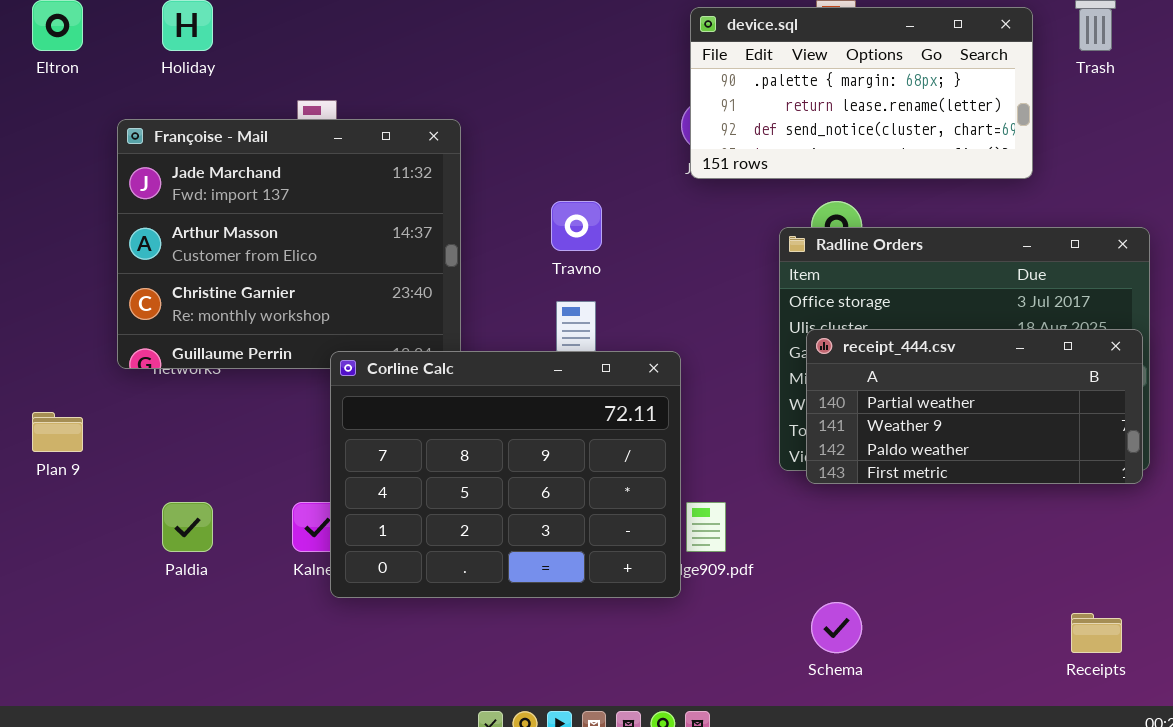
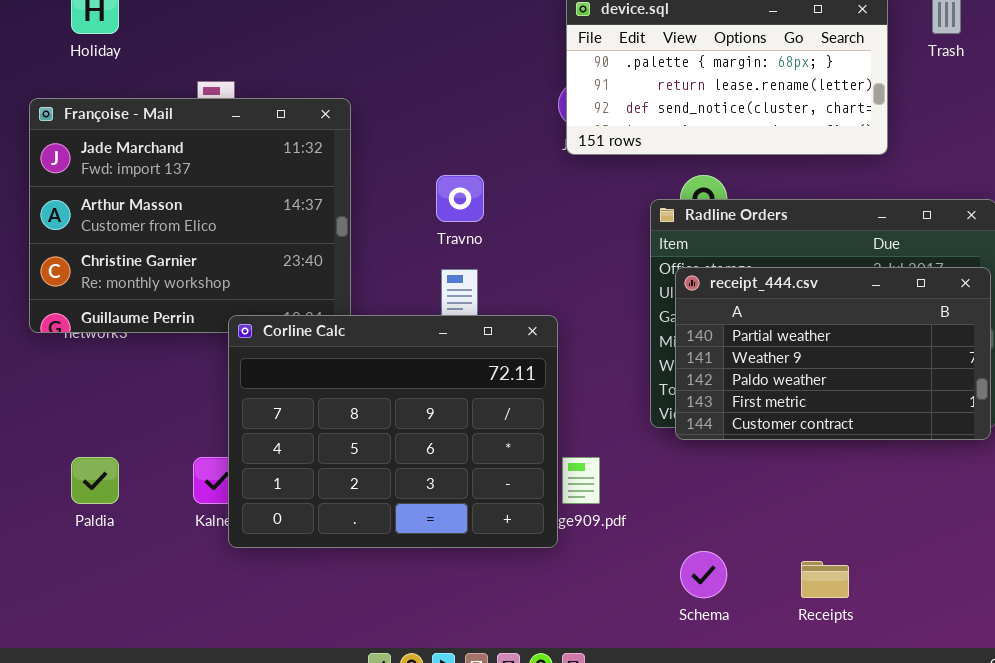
receipt_444.csv: [806,329,1143,484] -> [675,267,991,440], resized
Receipts: [1071,613,1122,653] -> [801,561,849,598], moved

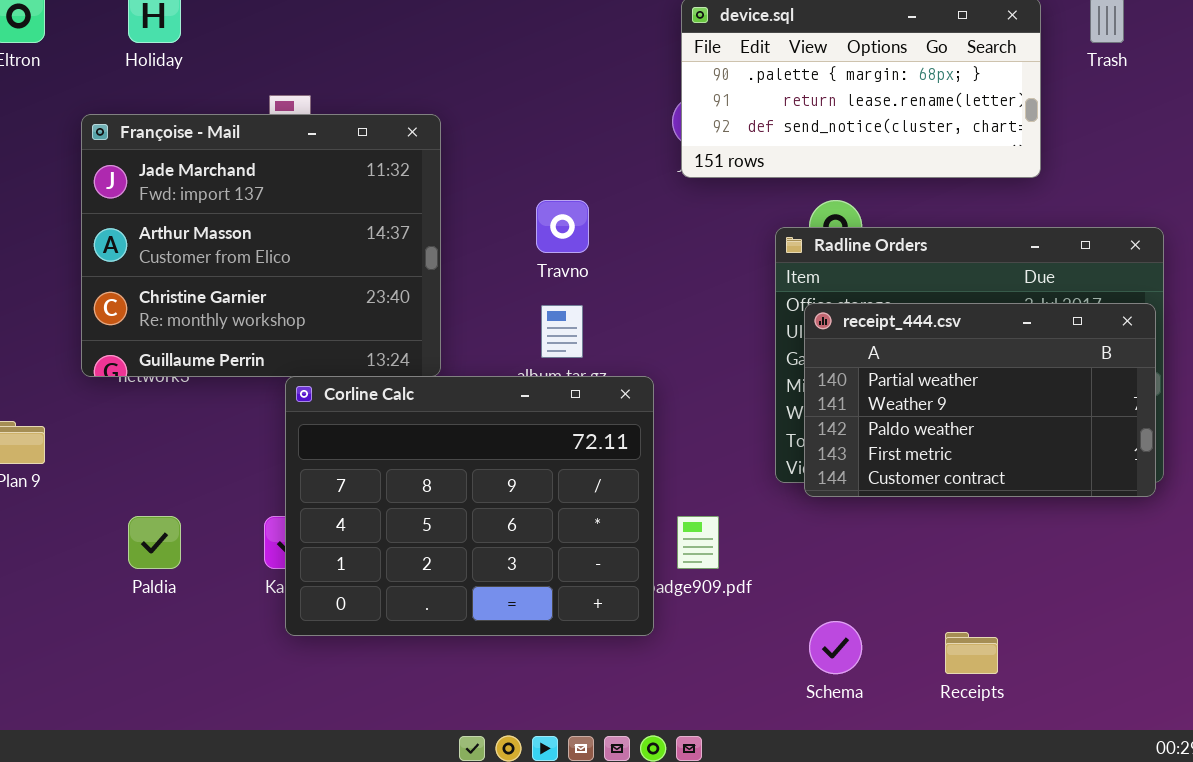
Corline Calc: [228,315,558,548] -> [285,376,654,636], moved

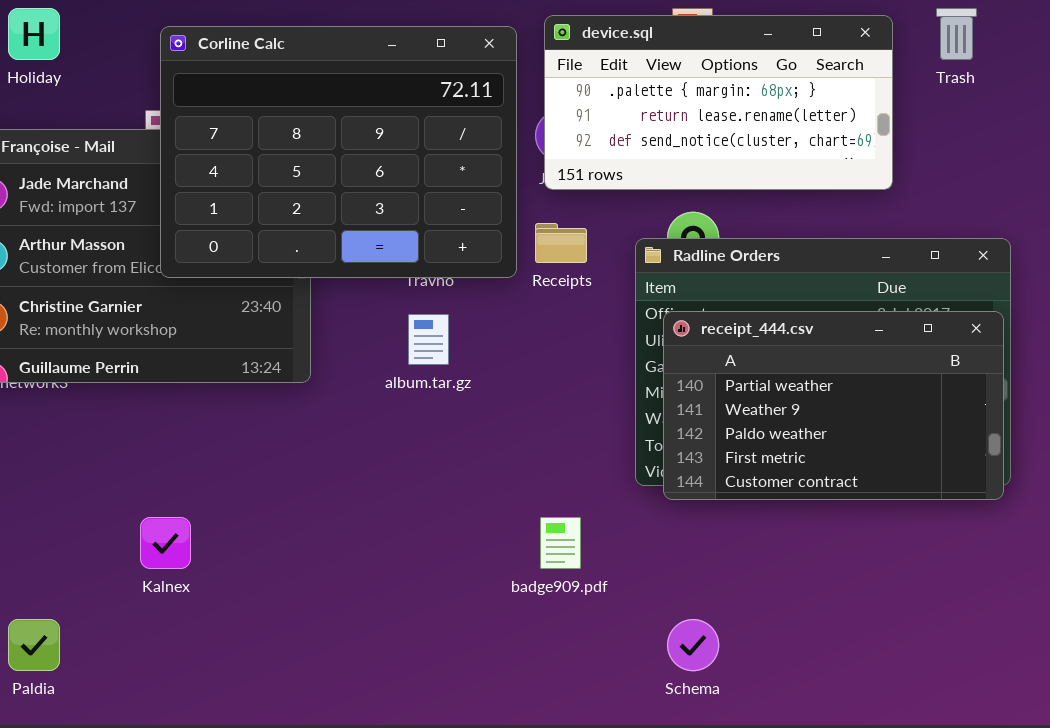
Corline Calc: [285,376,654,636] -> [160,26,517,278], moved
Paldia: [128,516,181,569] -> [8,619,60,671], moved
Receipts: [945,632,998,674] -> [535,223,587,263], moved

